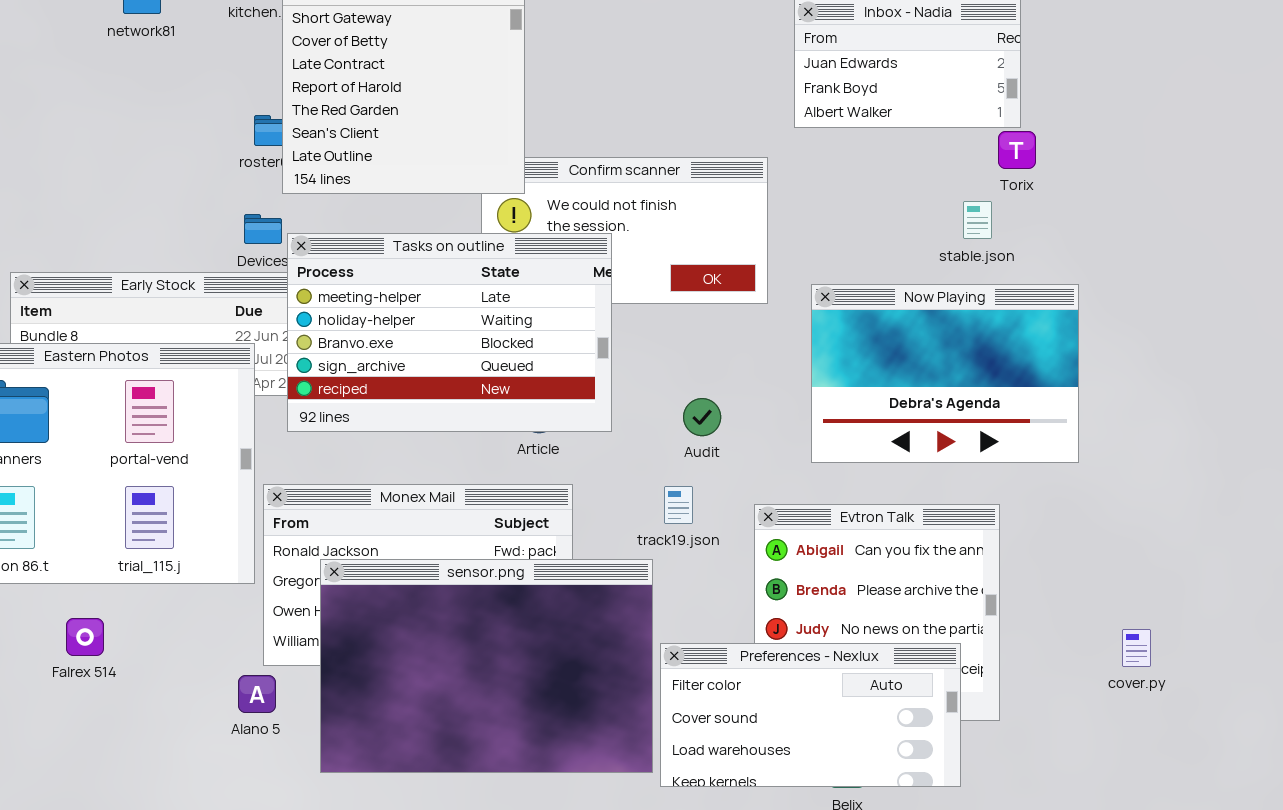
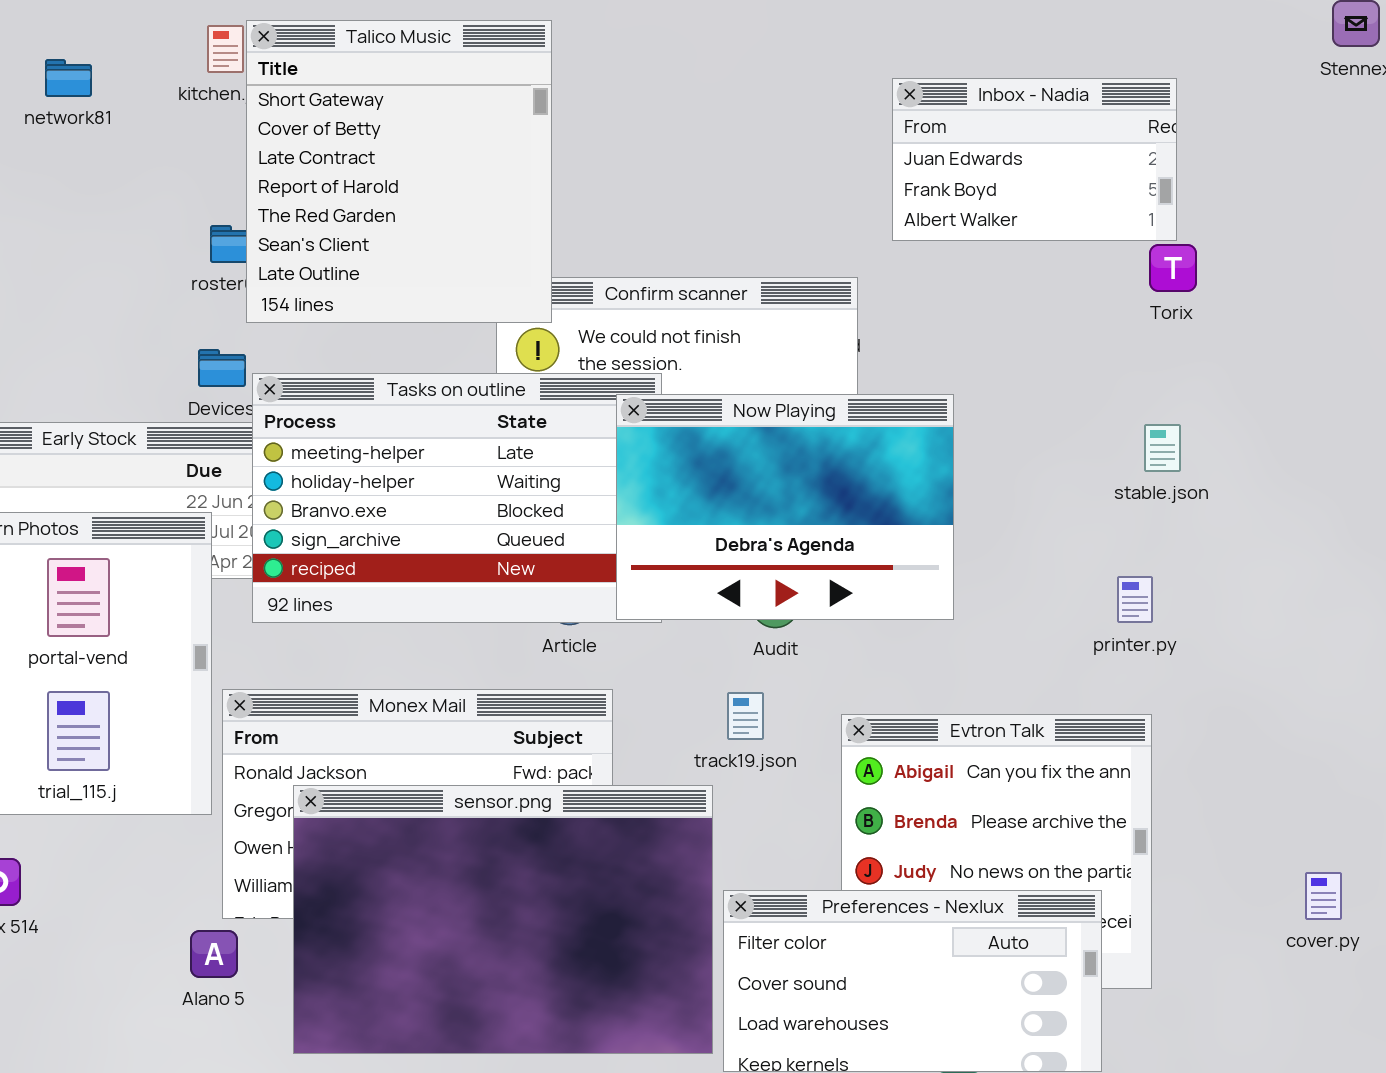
stable.json: [963,201,992,239] -> [1144,424,1181,472], moved
Now Playing: [811,284,1079,463] -> [616,394,954,620], moved

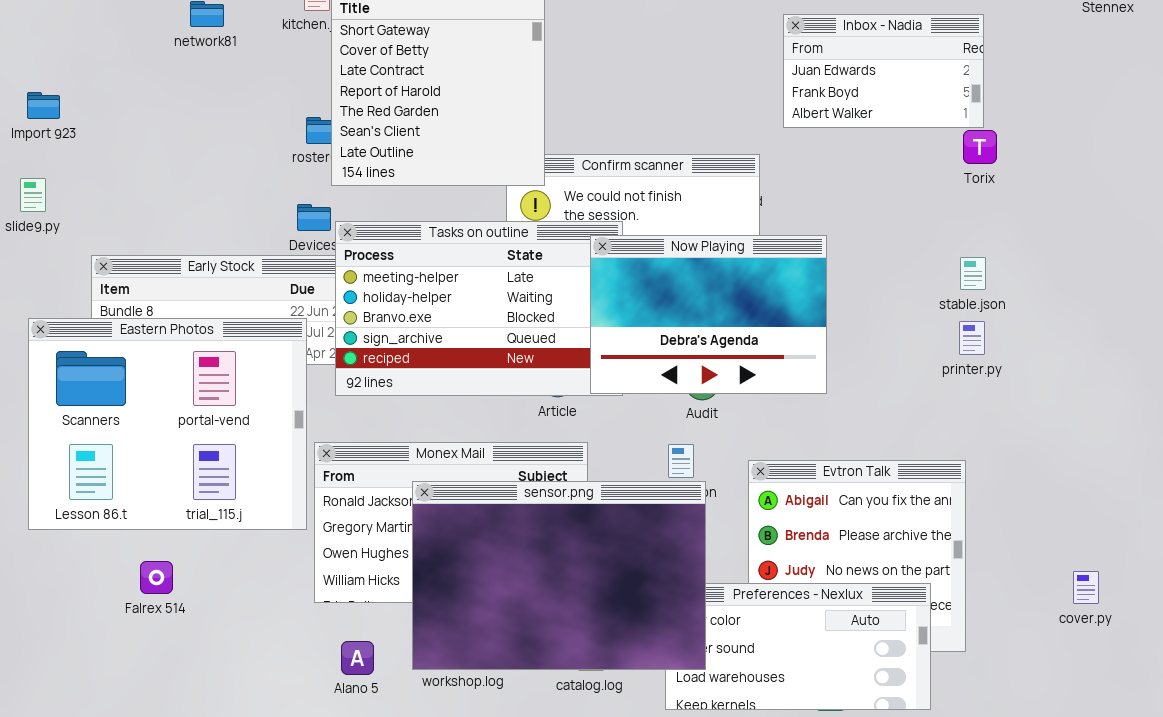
printer.py: [1117,576,1153,623] -> [959,321,985,355], moved
sensor.png: [293,785,713,1054] -> [412,481,706,670], moved
Alano 5: [190,930,238,978] -> [341,641,374,675], moved

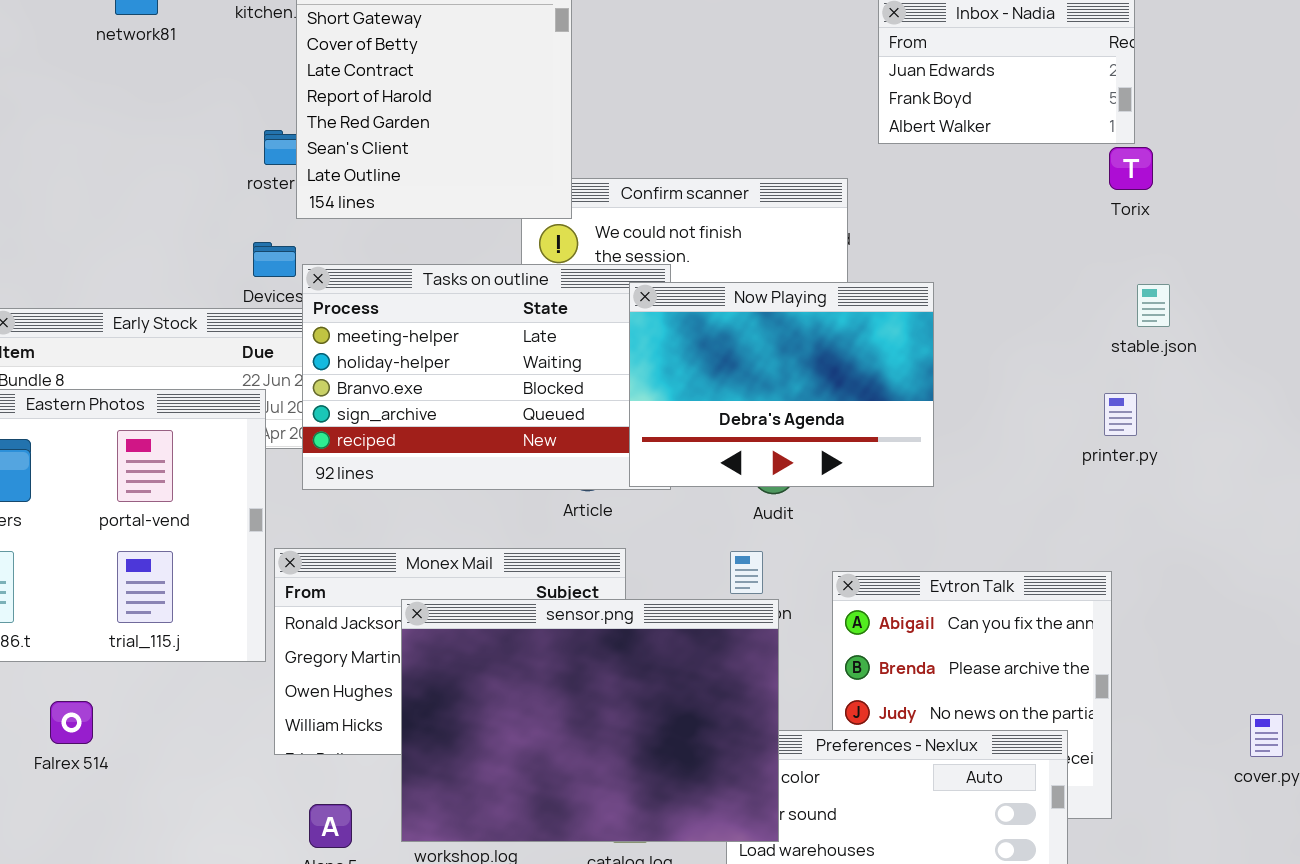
stable.json: [960,257,986,290] -> [1137,284,1170,327], moved

